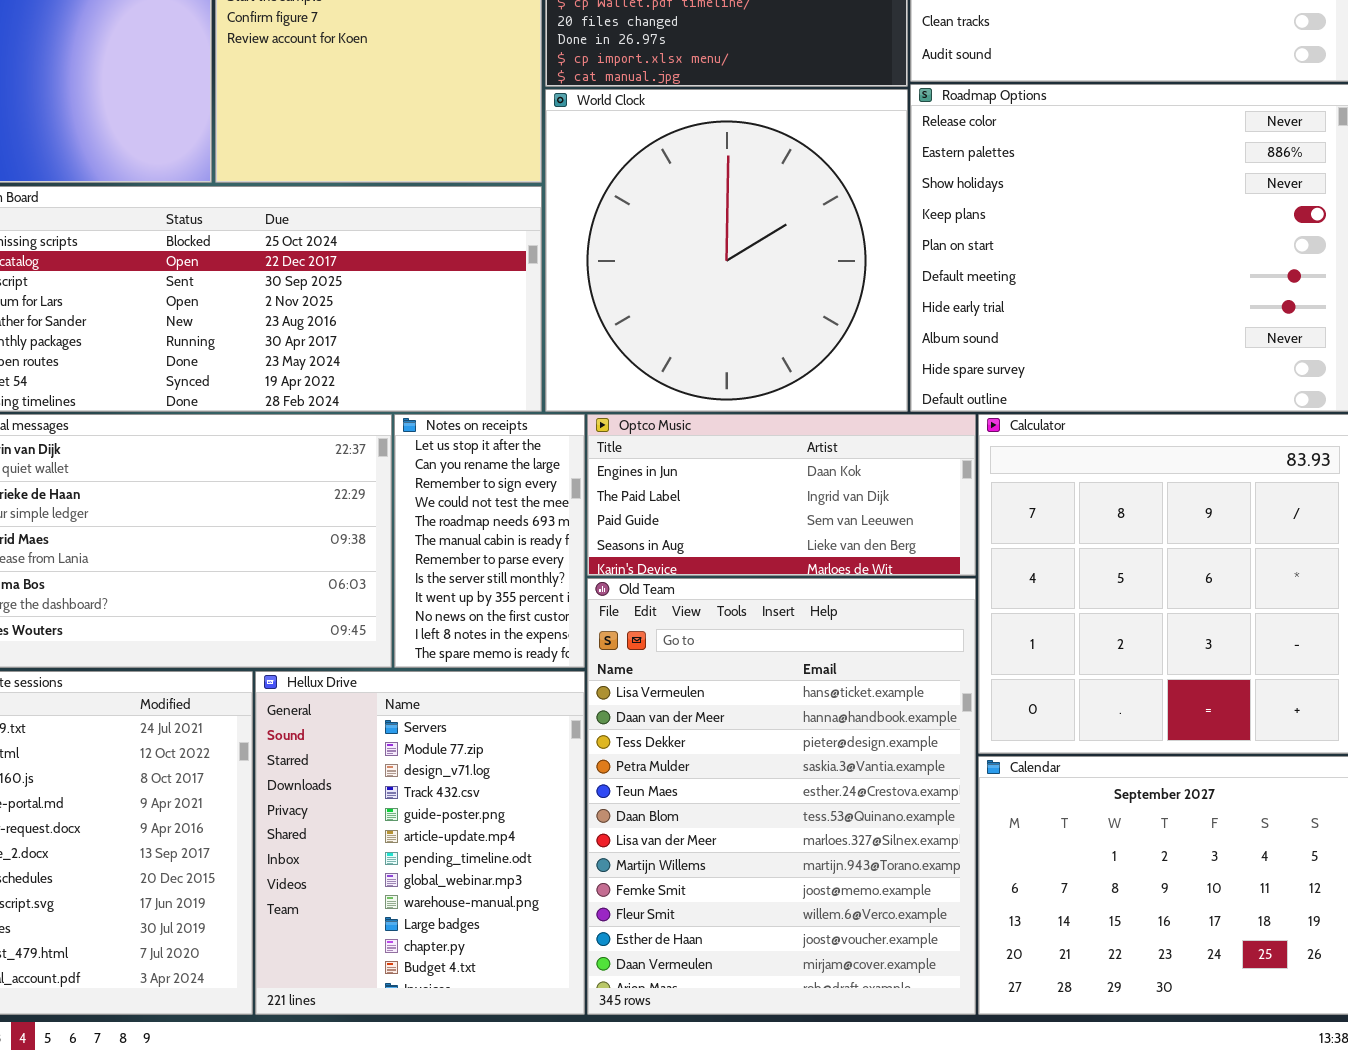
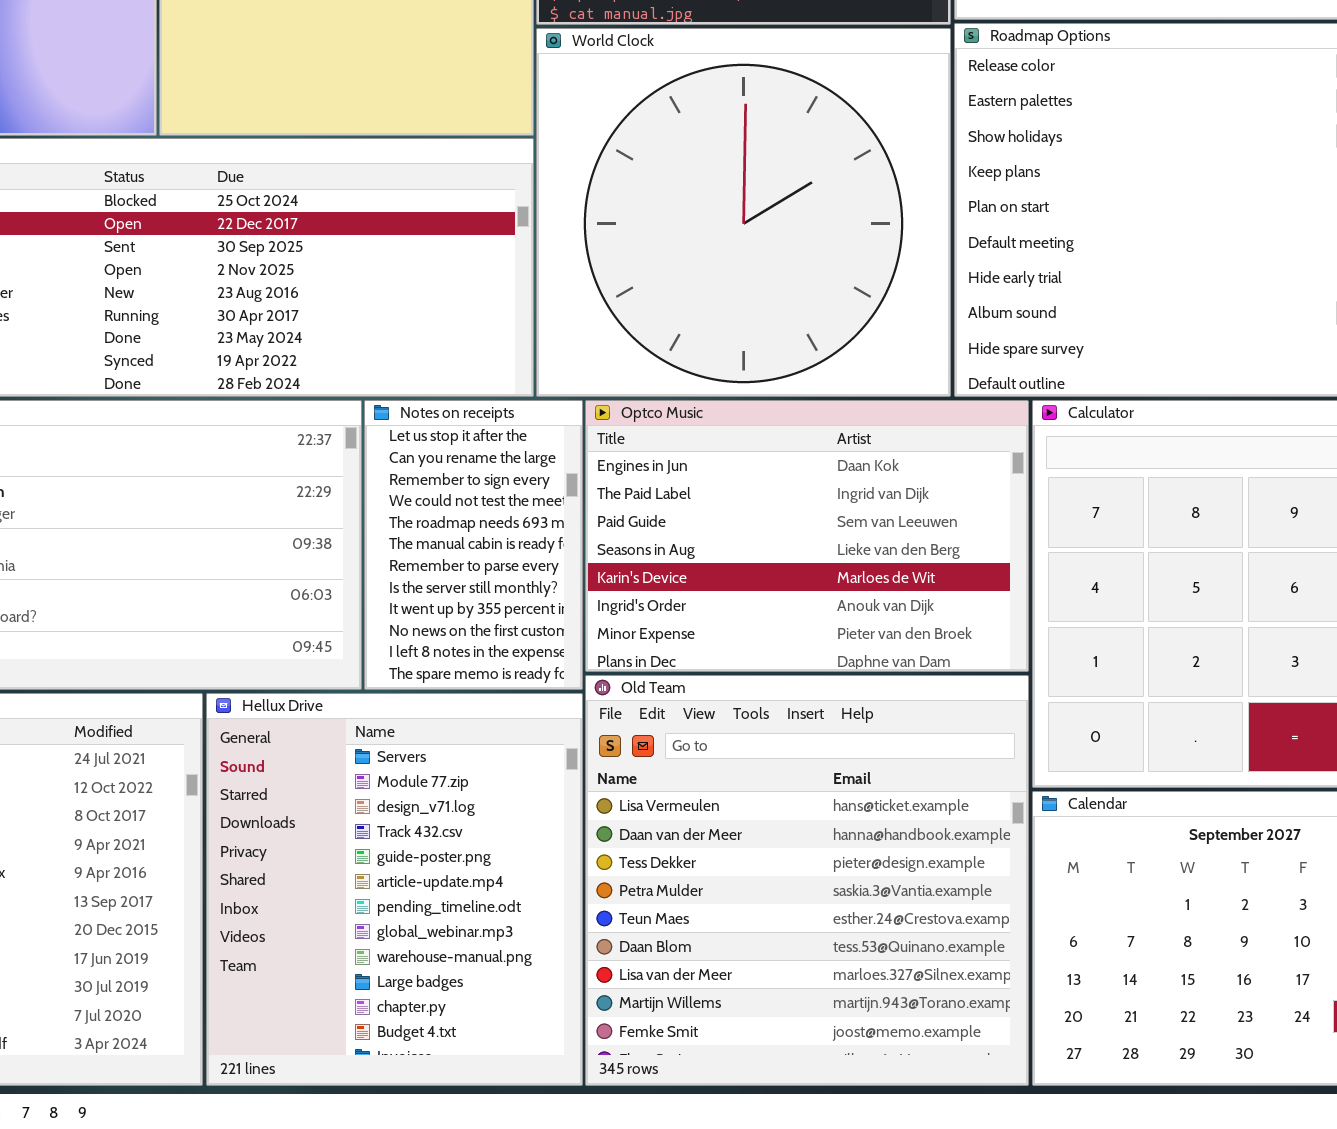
Optco Music: [587,414,976,576] -> [585,400,1029,672], resized
Old Team: [587,578,976,1015] -> [585,675,1029,1086], resized

